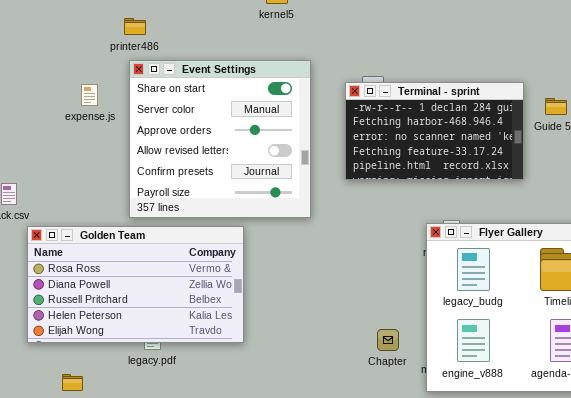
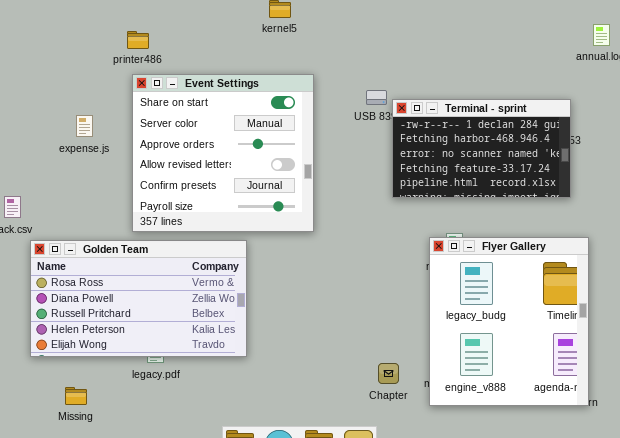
Terminal - sprint: [345,82,524,180] -> [392,99,571,198], moved
expense.js: [81,84,98,106] -> [76,115,93,137], moved
Chapter: [377,329,399,351] -> [378,363,399,384], moved

